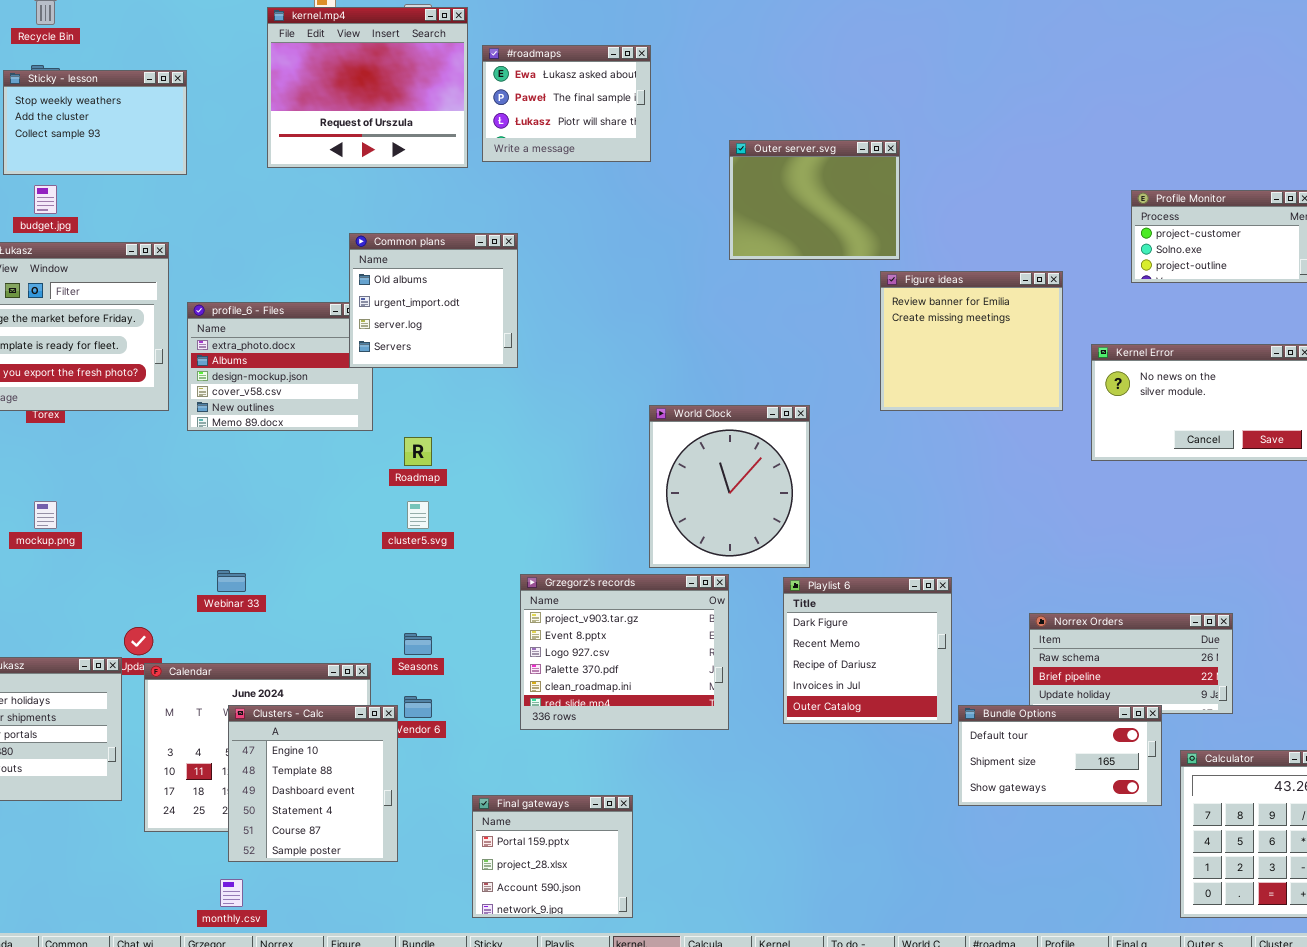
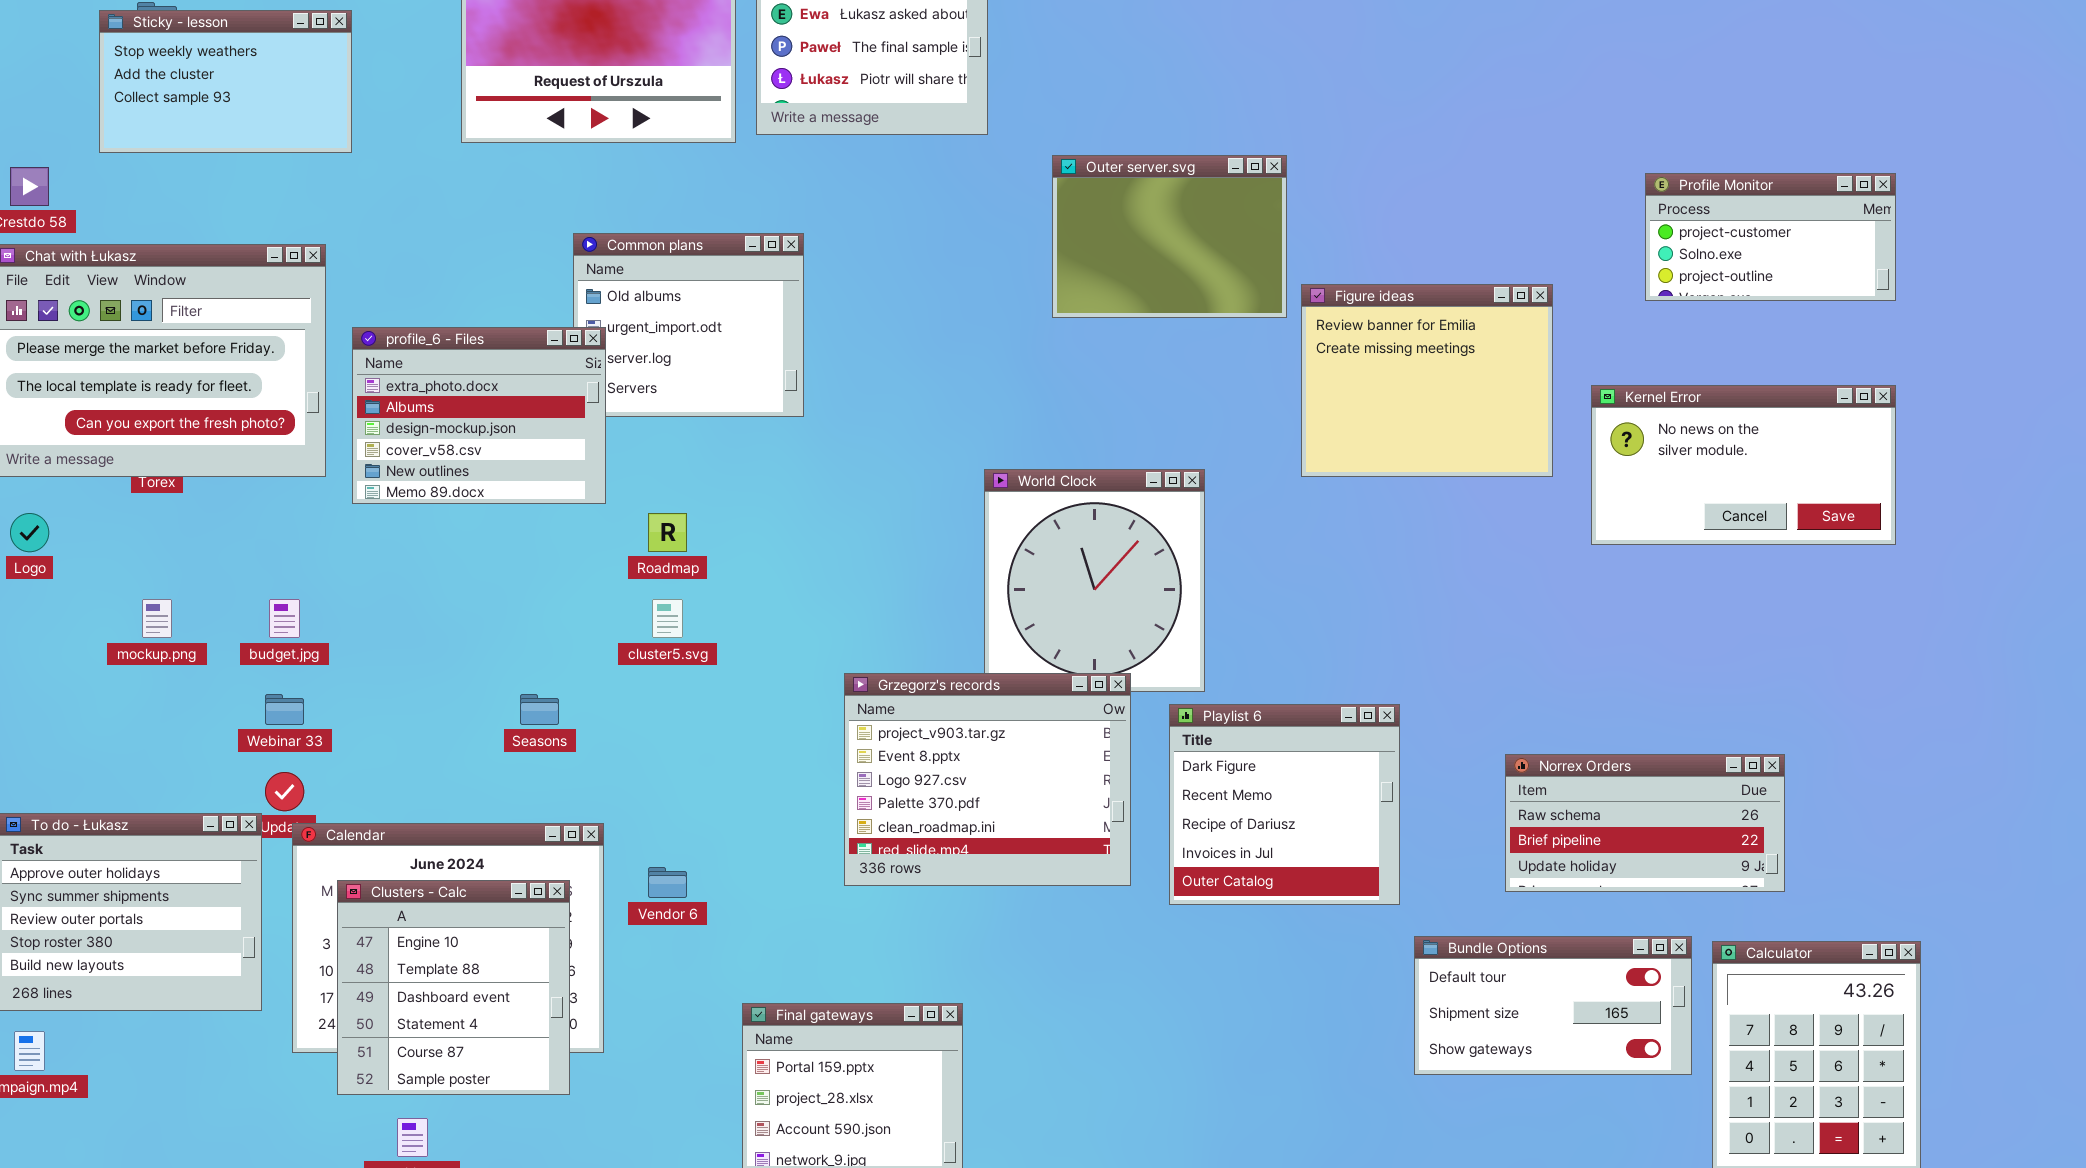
Outer server.svg: [729,140,900,260] -> [1052,155,1287,318], moved
budget.jpg: [34,185,57,214] -> [269,599,300,638], moved
profile_6 - Files: [187,302,373,431] -> [352,327,606,504], raised
Webinar 33: [217,570,246,592] -> [265,694,304,725], moved
Grzegorz's records: [520,574,729,730] -> [844,673,1131,886], moved
Seasons: [404,633,432,655] -> [520,694,559,725], moved
Bundle Options: [958,705,1162,806] -> [1414,936,1692,1075], moved
Clusters - Calc: [228,705,398,862] -> [337,880,570,1095], moved

